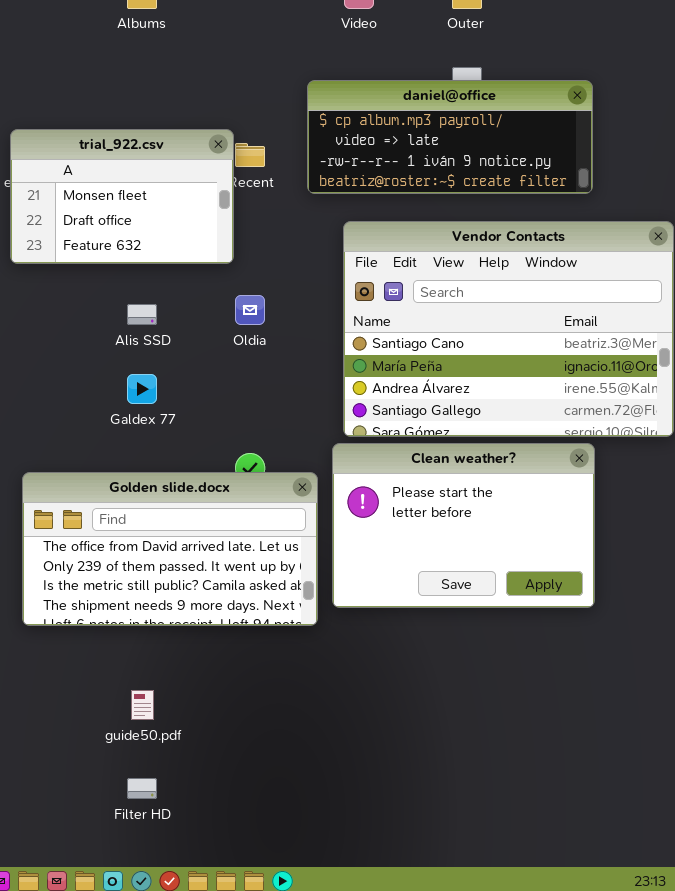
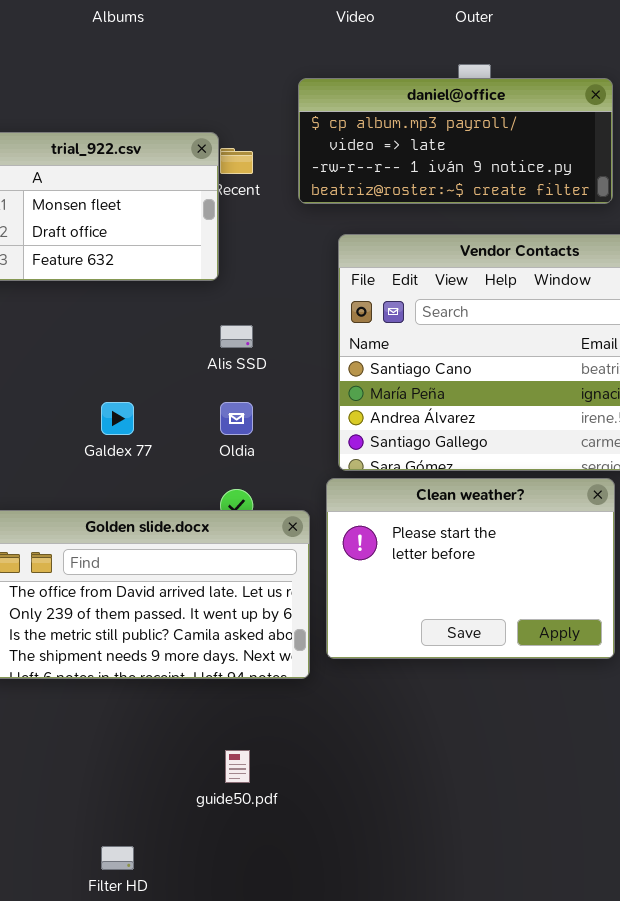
Oldia: [235,295,265,325] -> [220,402,253,435], moved
Alis SSD: [127,304,157,325] -> [220,325,253,348], moved
guide50.pdf: [131,690,154,720] -> [225,750,250,783], moved

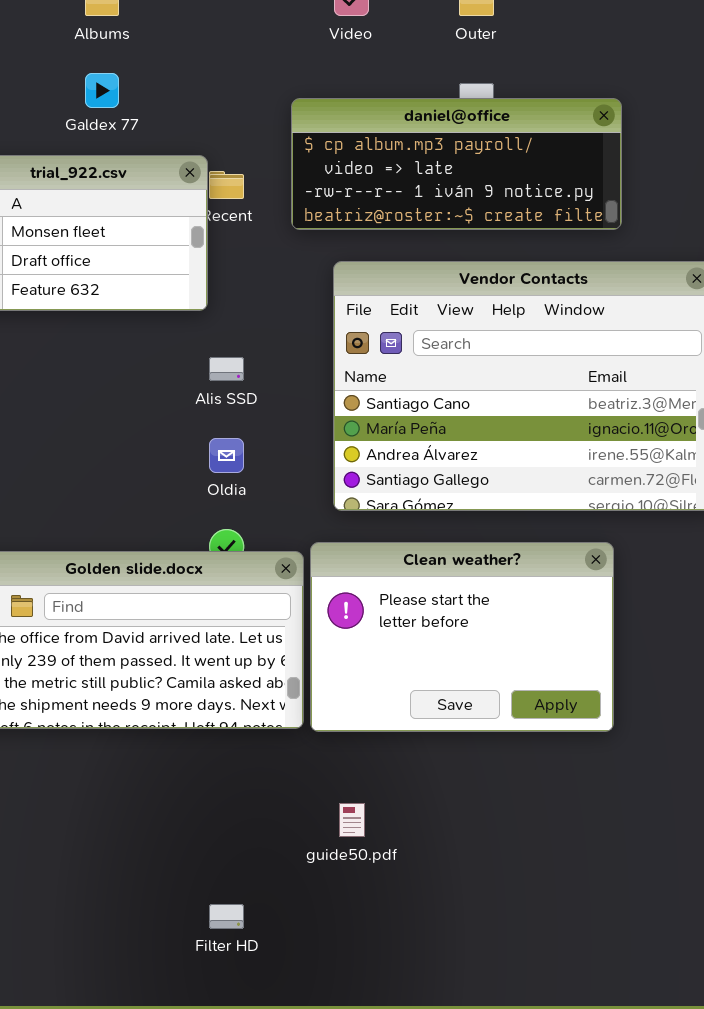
Galdex 77: [101,402,134,435] -> [85,73,119,108], moved
Clean weather?: [326,478,615,659] -> [310,542,614,732], moved
guide50.pdf: [225,750,250,783] -> [339,803,365,837], moved
Filter HD: [101,846,134,870] -> [209,904,244,929], moved

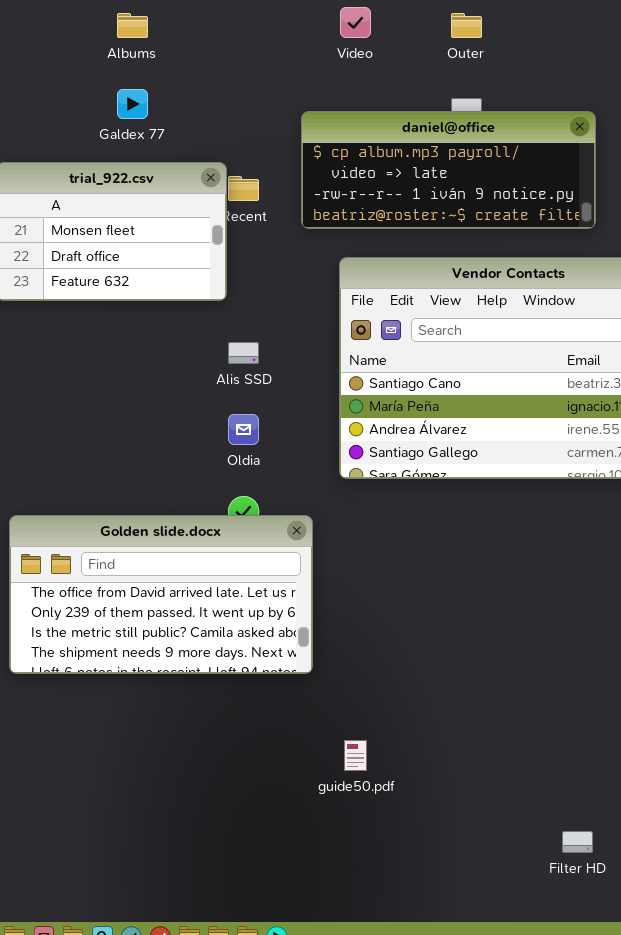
Clean weather?: [310,542,614,732] -> none, closed
Filter HD: [209,904,244,929] -> [562,831,593,853], moved

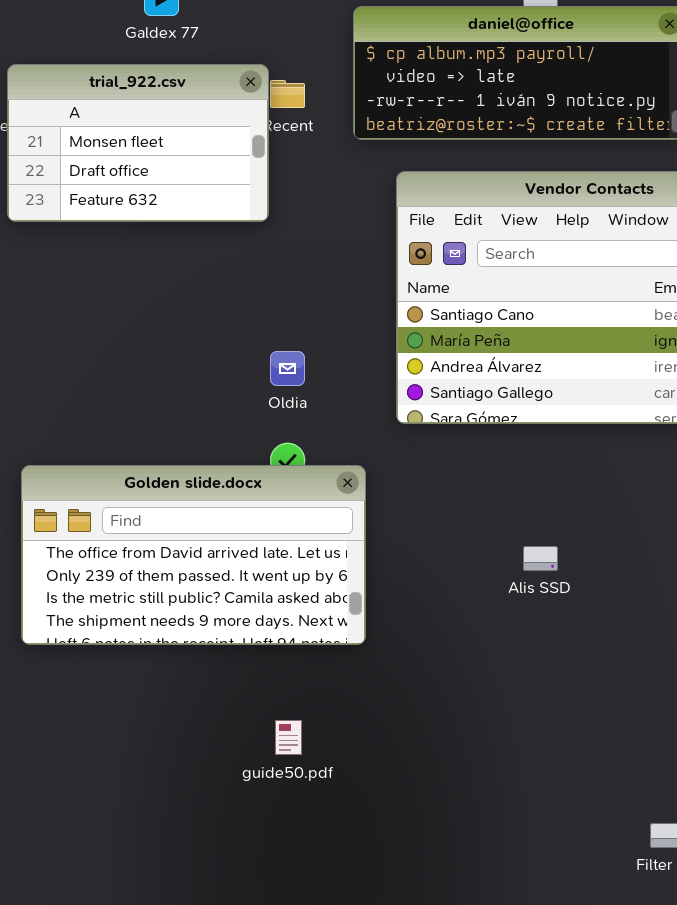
Alis SSD: [228,342,259,364] -> [523,546,558,571], moved
guide50.pdf: [344,740,367,771] -> [275,720,302,755], moved

